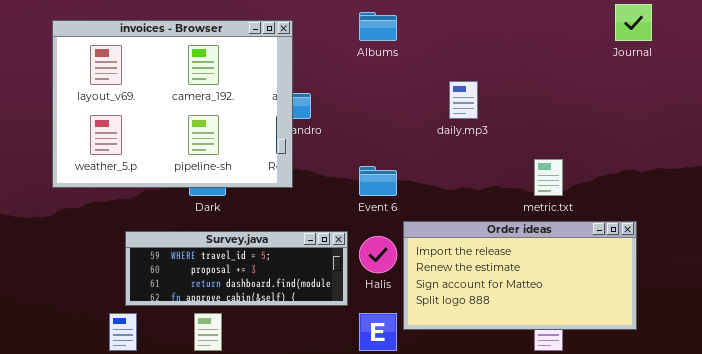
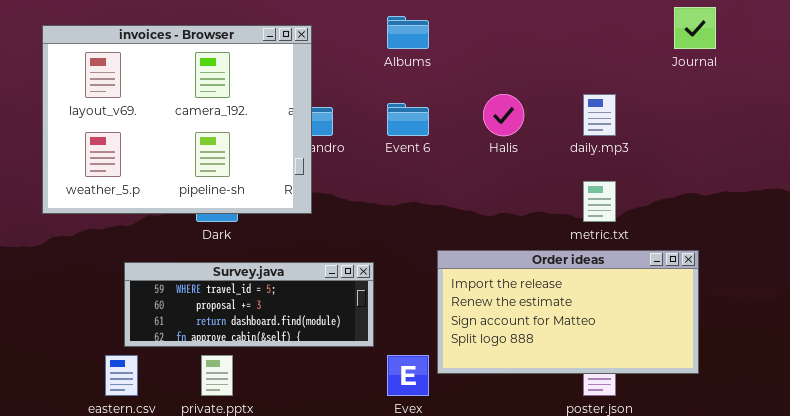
daily.mp3: [449,81,478,119] -> [583,94,616,136], moved
Event 6: [359,166,397,196] -> [387,103,429,136], moved
Halis: [359,236,397,273] -> [483,94,524,136], moved

